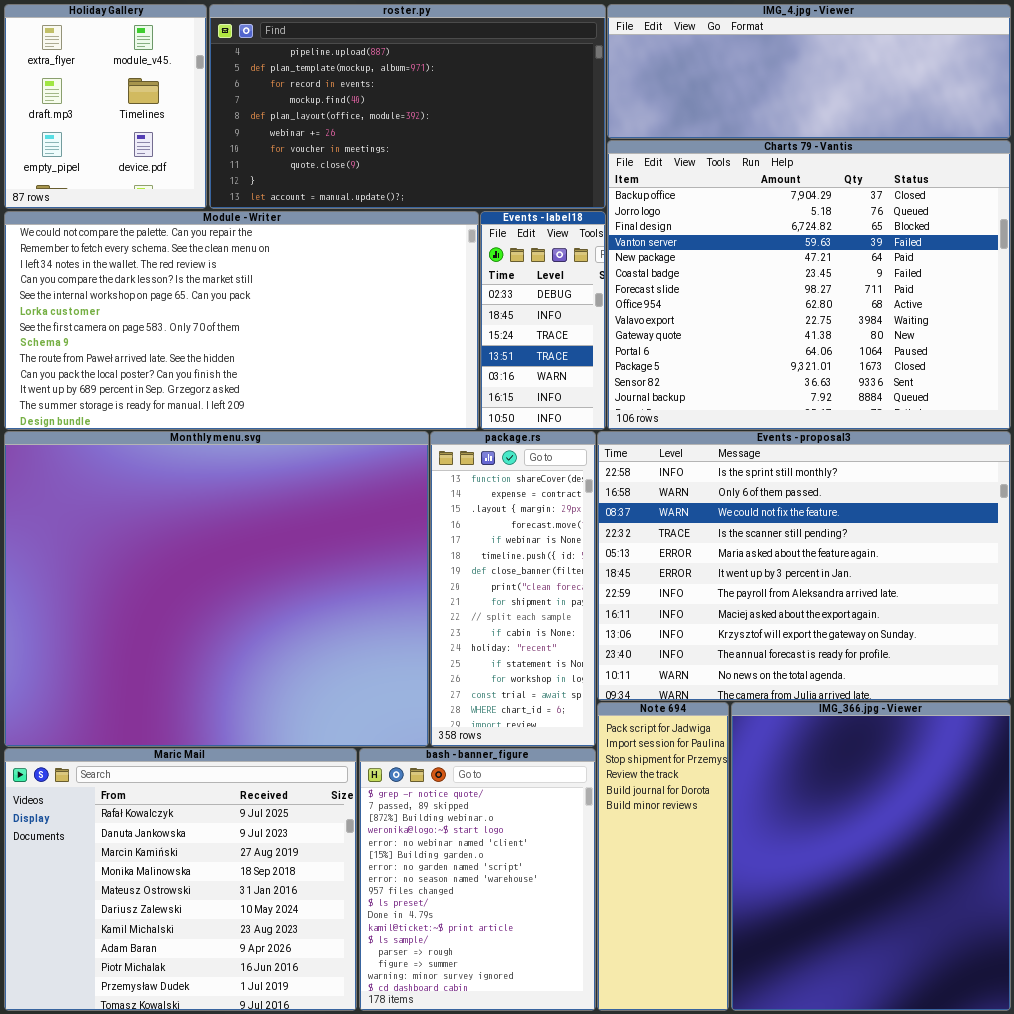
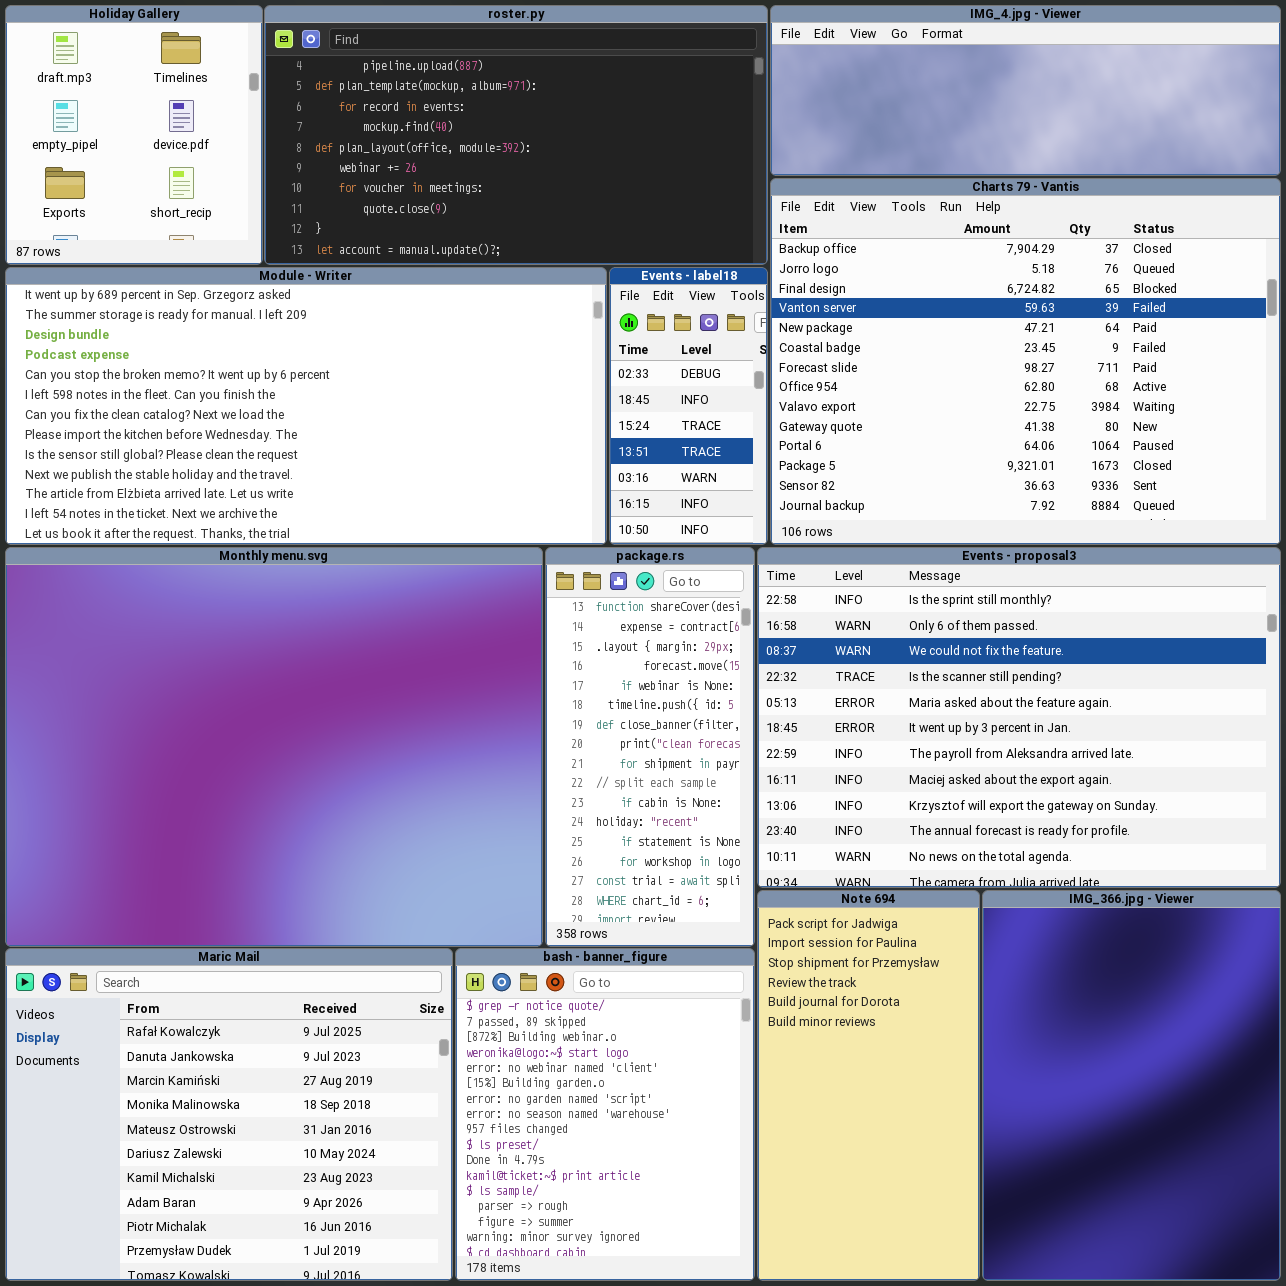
Holiday Gallery: [4,4,207,209] -> [5,5,263,265], scrolled down 1 row
Module - Writer: [4,211,479,430] -> [5,267,607,545], scrolled down 10 rows
Note 694: [597,702,729,1011] -> [757,890,980,1281], resized
IMG_366.jpg - Viewer: [731,702,1011,1011] -> [982,890,1281,1281], resized

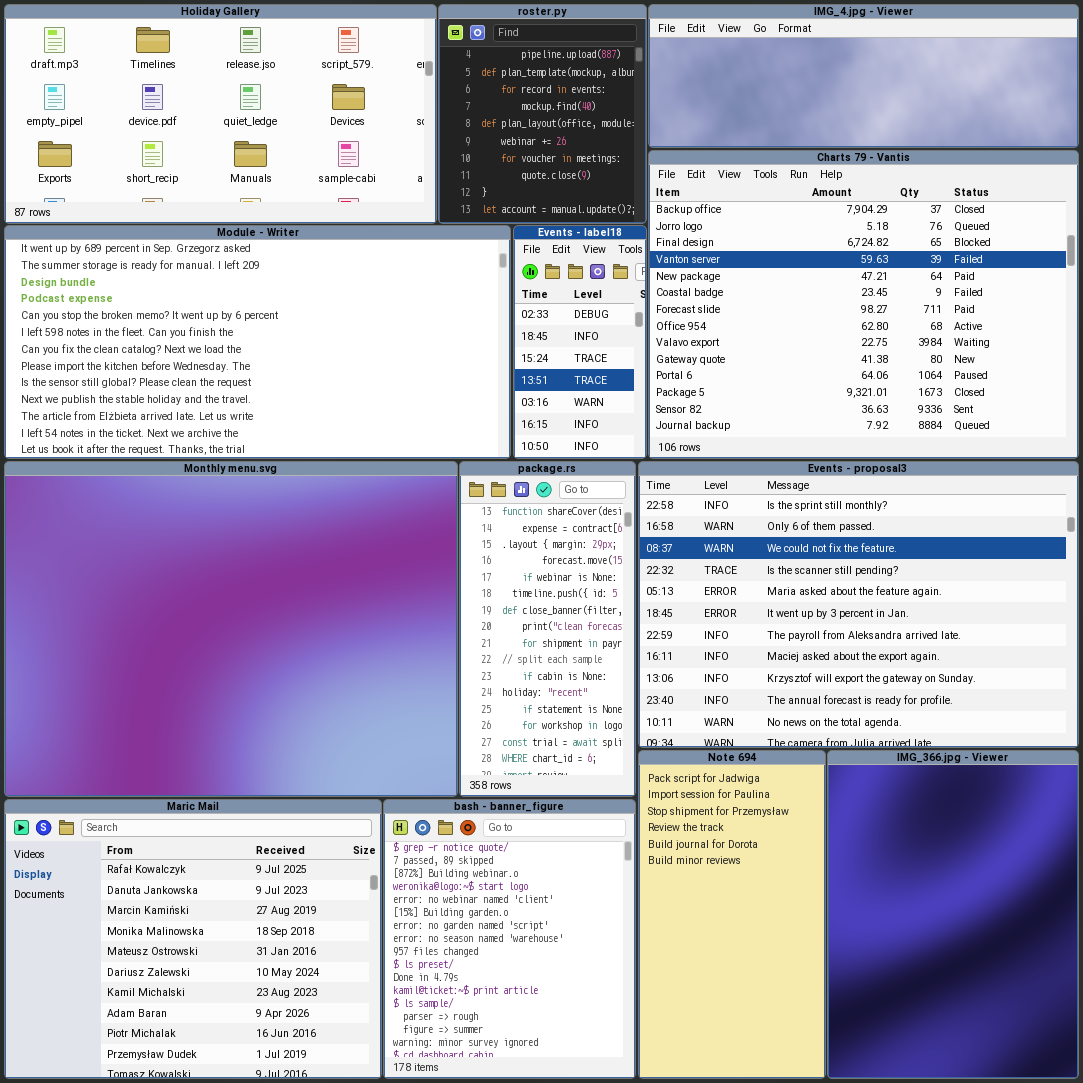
Holiday Gallery: [5,5,263,265] -> [4,4,437,224], resized
roster.py: [264,5,768,265] -> [438,4,647,224], resized

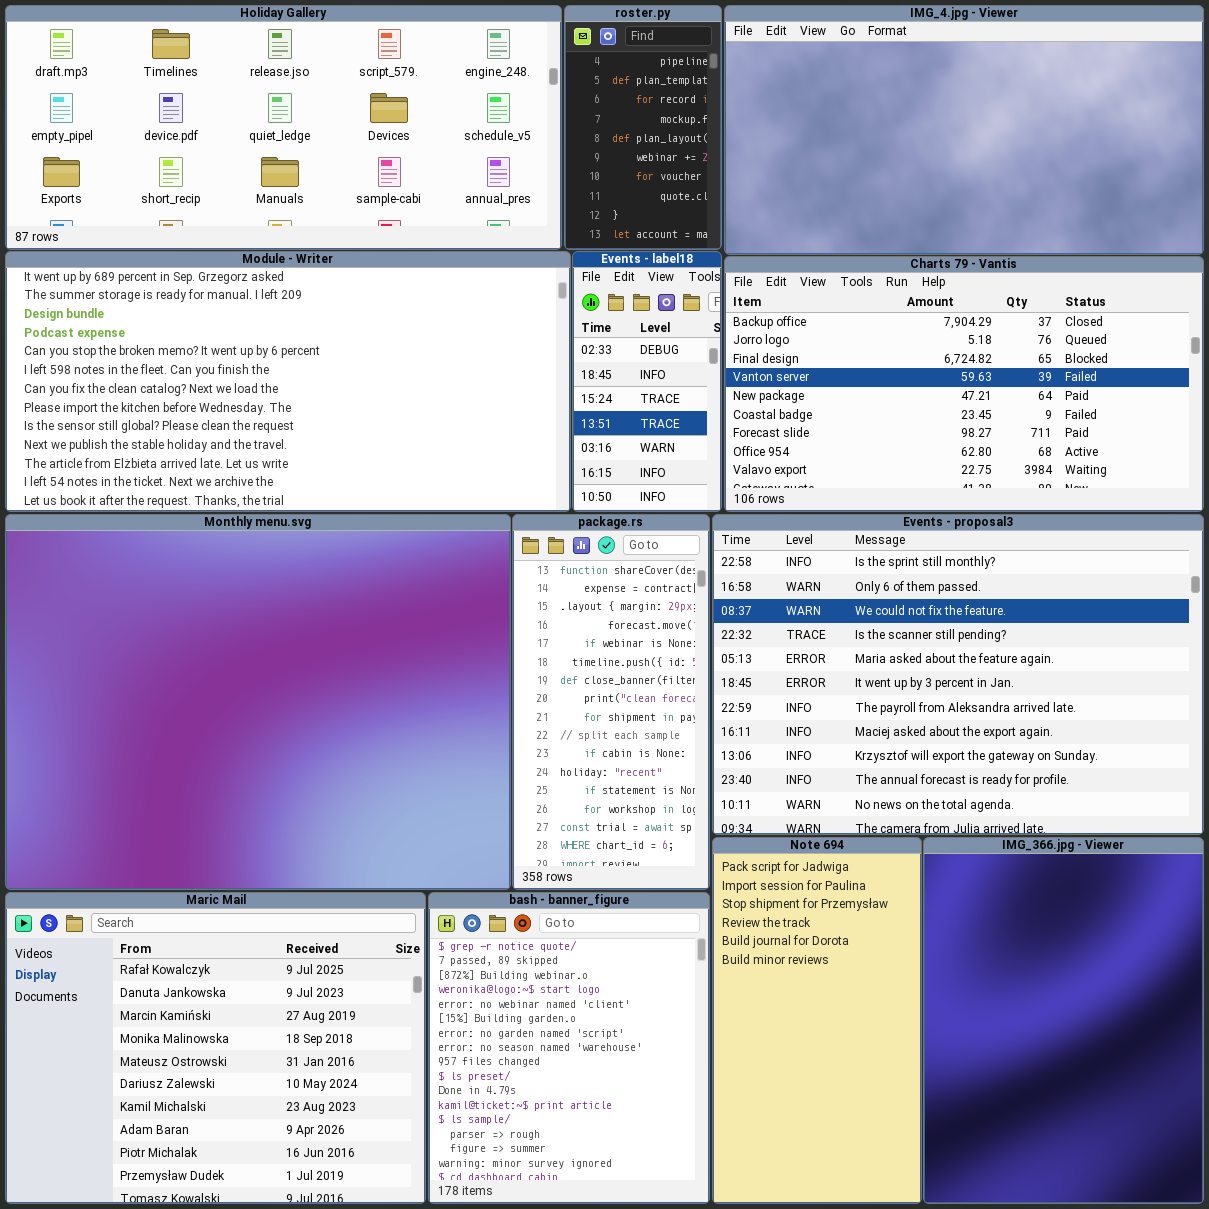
Holiday Gallery: [4,4,437,224] -> [5,5,562,250], resized
roster.py: [438,4,647,224] -> [564,5,722,250], resized
IMG_4.jpg - Viewer: [648,4,1079,148] -> [724,5,1204,255], resized
Charts 79 - Vantis: [648,150,1079,459] -> [724,256,1204,512], resized

